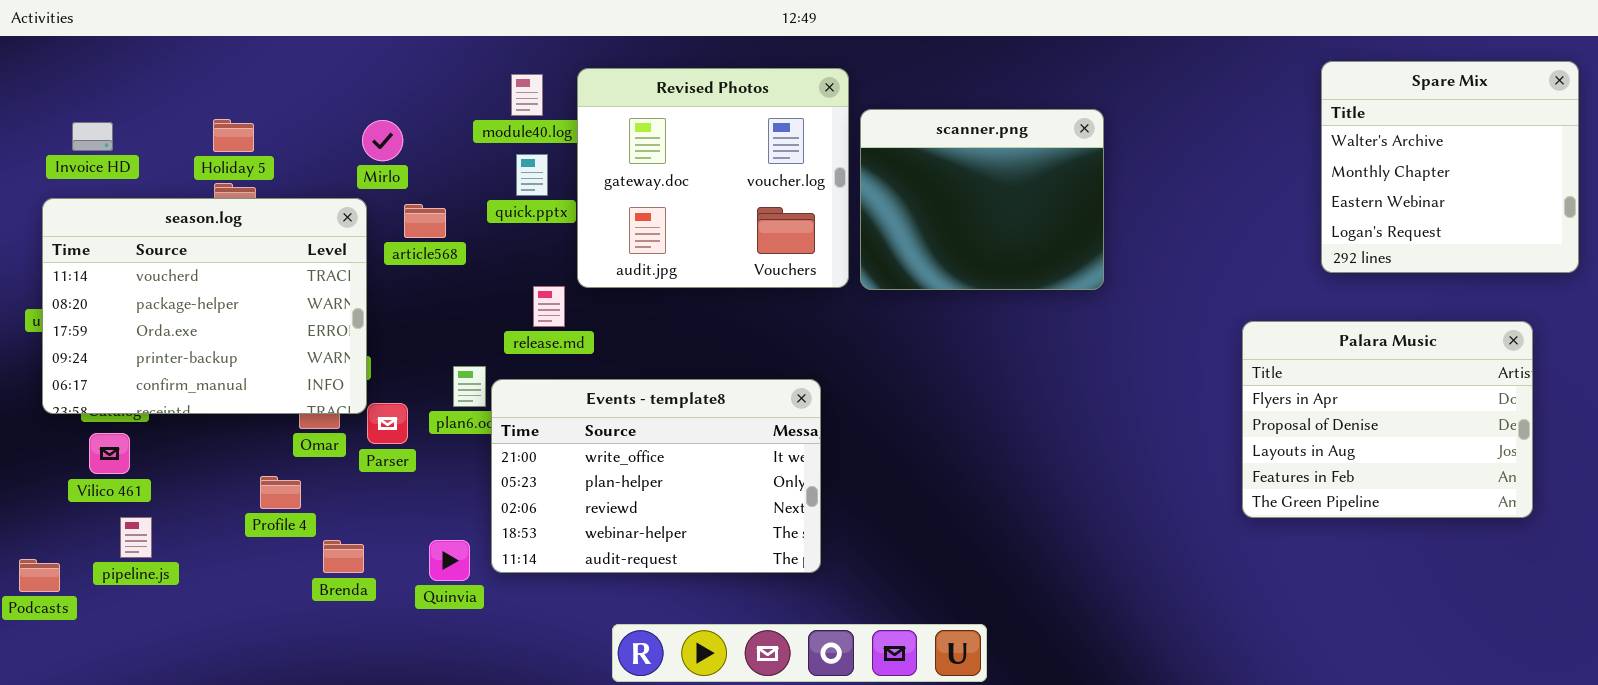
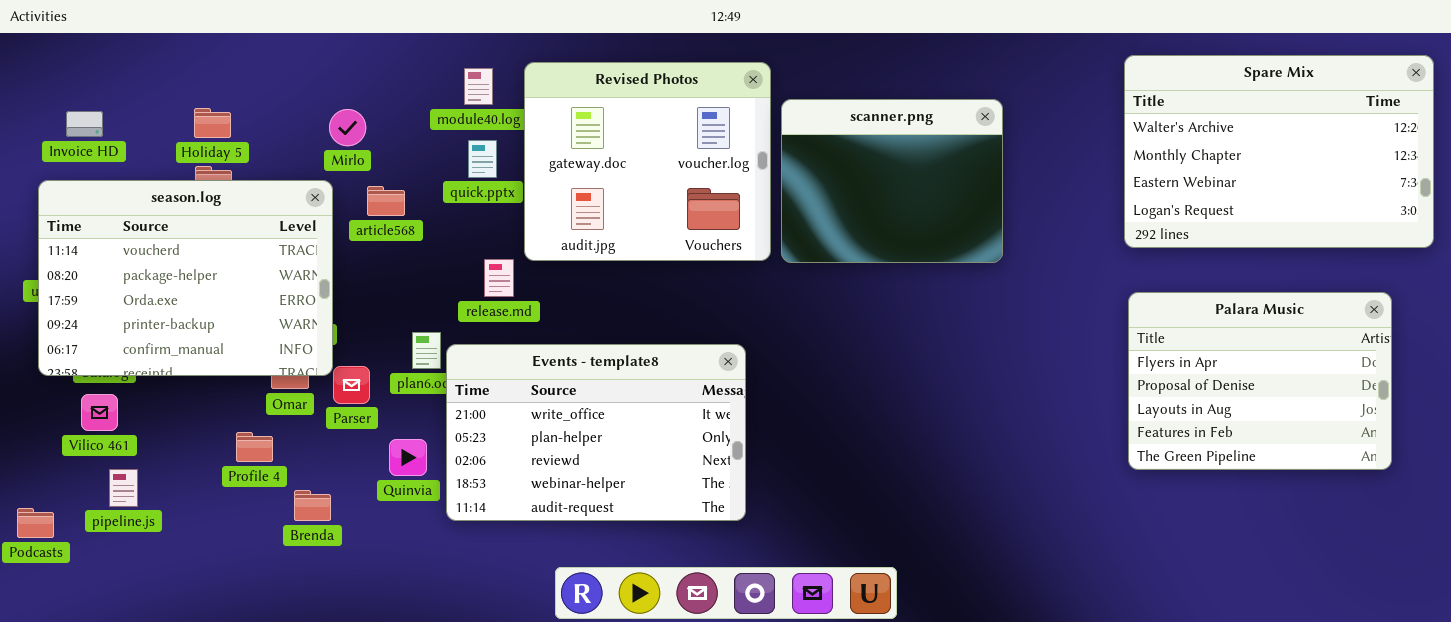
Spare Mix: [1321,61,1579,273] -> [1124,55,1434,248], resized
Quinvia: [429,540,470,581] -> [389,439,427,476], moved

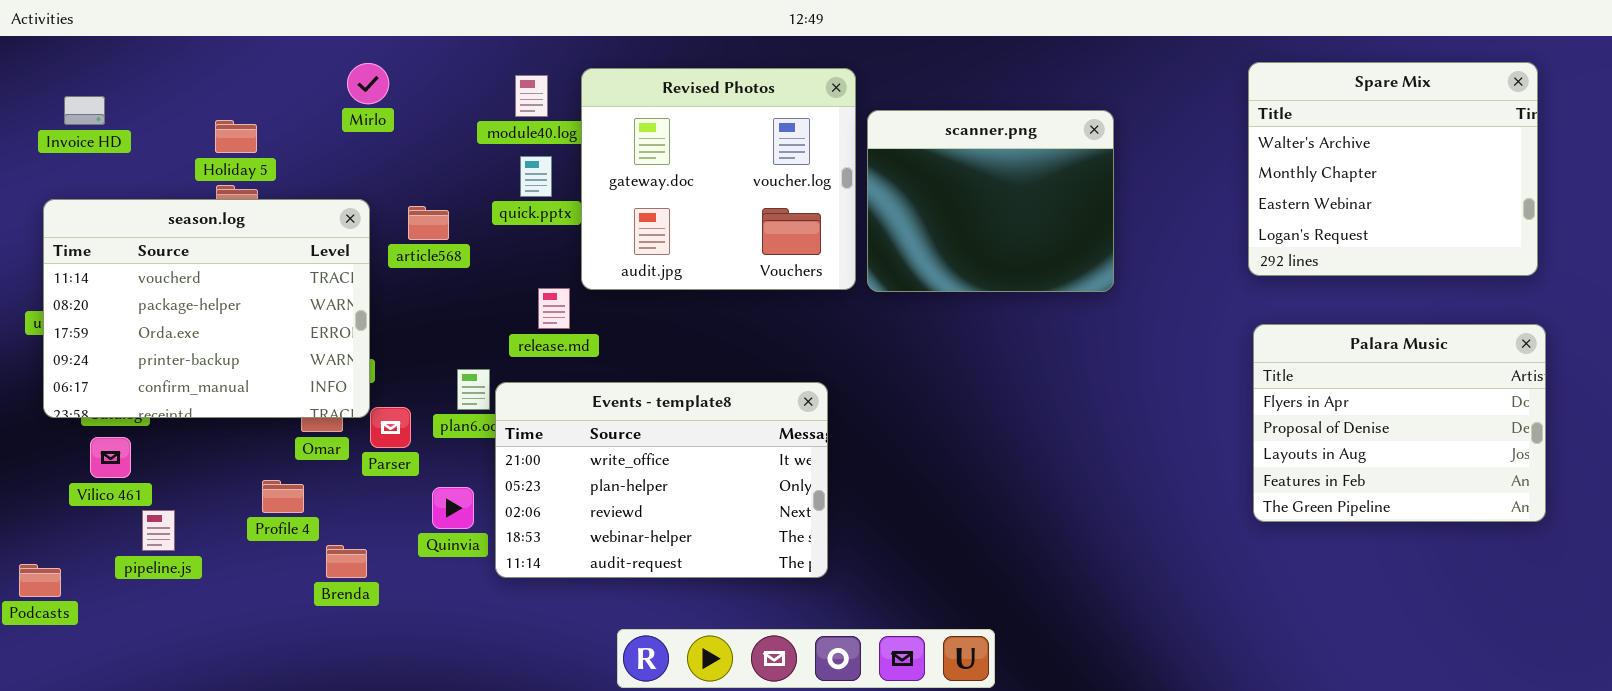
Spare Mix: [1124,55,1434,248] -> [1248,62,1538,276], resized
Mirlo: [329,109,366,146] -> [347,63,389,104], moved
Invoice HD: [66,111,103,137] -> [64,96,105,125], moved
pipeline.js: [109,469,138,507] -> [142,510,175,551], moved

